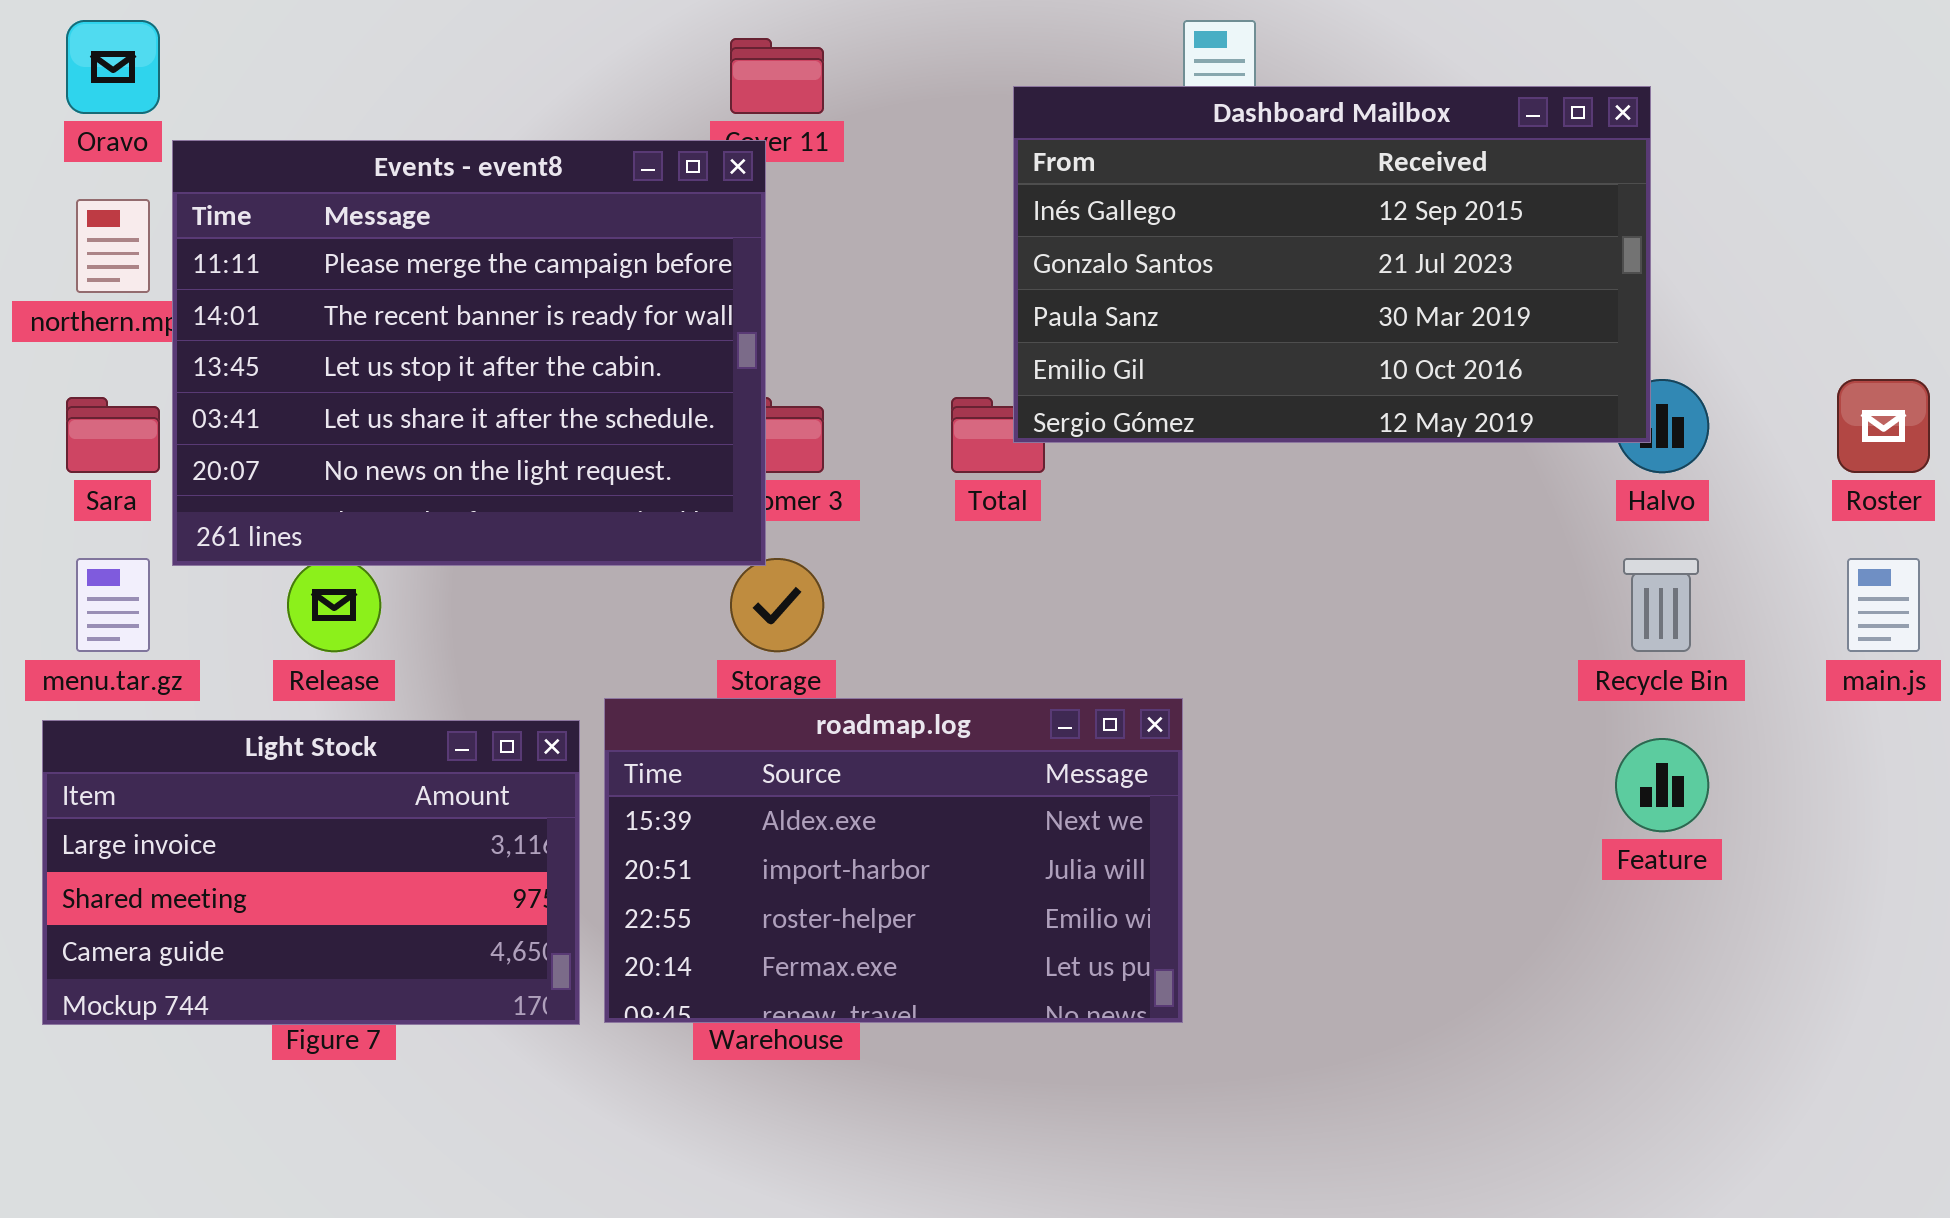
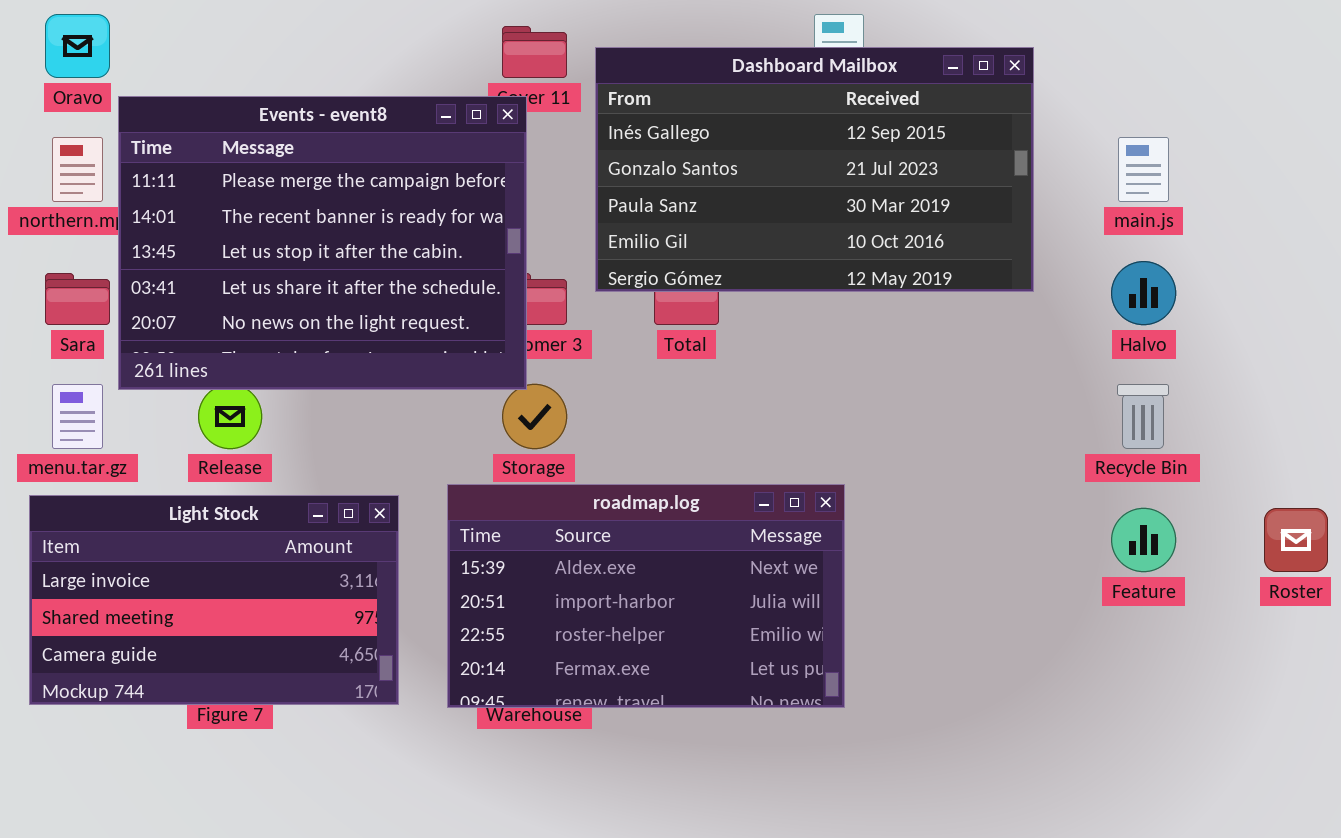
Dashboard Mailbox: [1013,86,1651,443] -> [595,47,1034,292], moved
Roster: [1837,379,1930,473] -> [1264,508,1328,572], moved
main.js: [1847,558,1920,652] -> [1118,137,1169,202], moved
roadmap.log: [604,698,1183,1023] -> [447,484,845,708], moved

